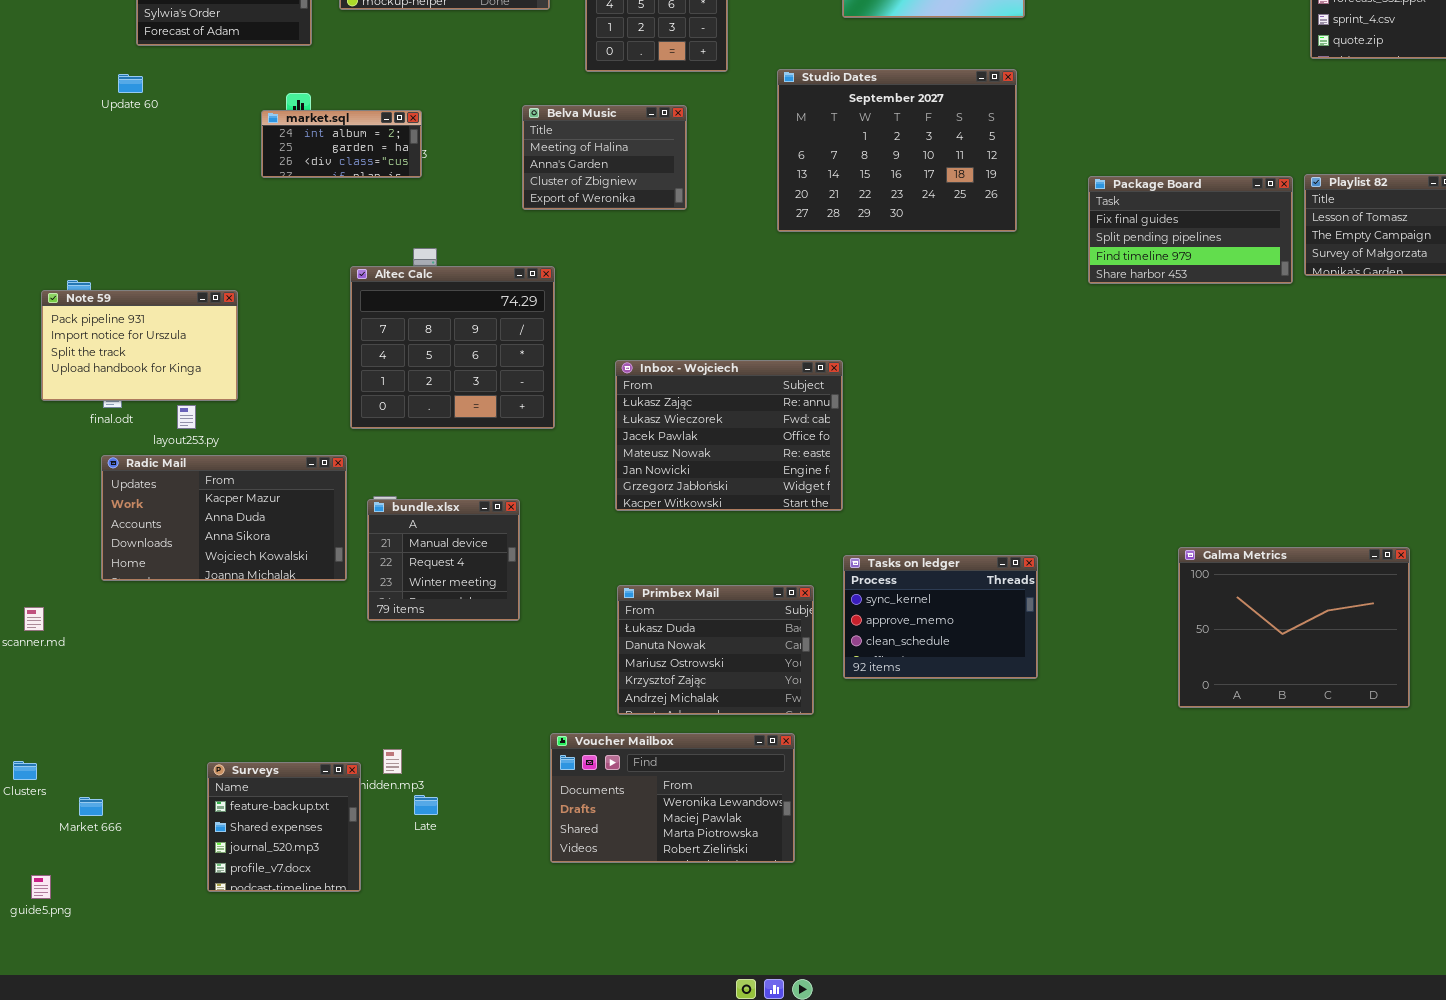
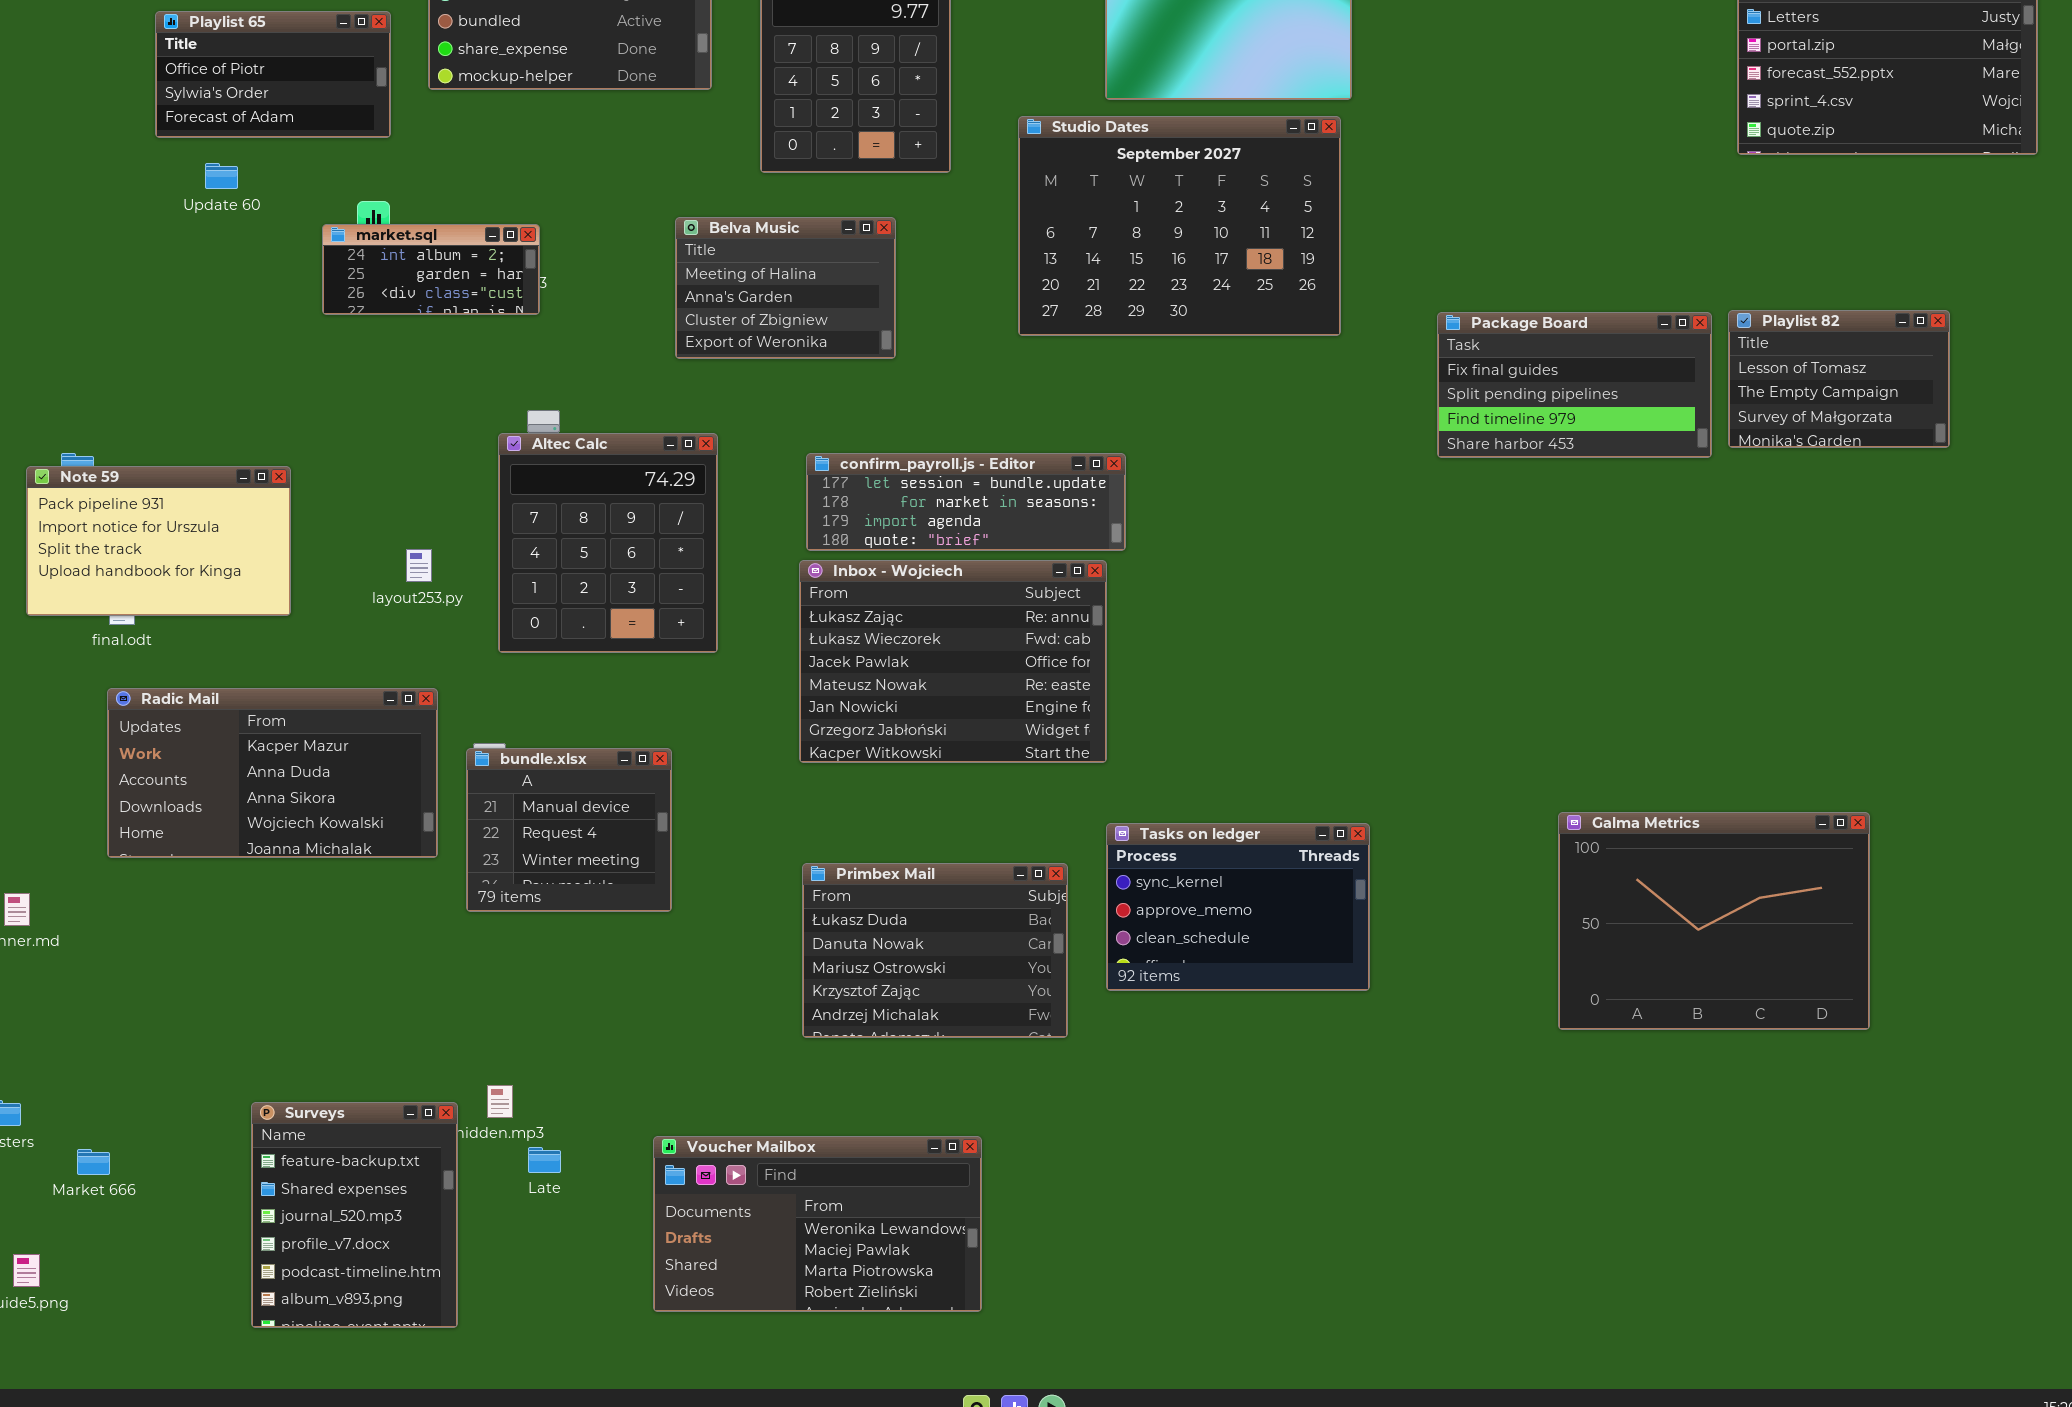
Studio Dates: [777,69,1017,232] -> [1018,116,1341,336], moved
Update 60: [118,74,143,93] -> [205,163,238,189], moved
Altec Calc: [350,266,555,429] -> [498,433,718,653], resized
confirm_payroll.js - Editor: none -> [806,453,1126,551], opened
layout253.py: [177,405,196,429] -> [406,549,432,582], moved
Voucher Mailbox: [550,733,795,863] -> [653,1136,982,1312], moved
Surveys: [207,762,361,892] -> [251,1102,458,1328], resized

